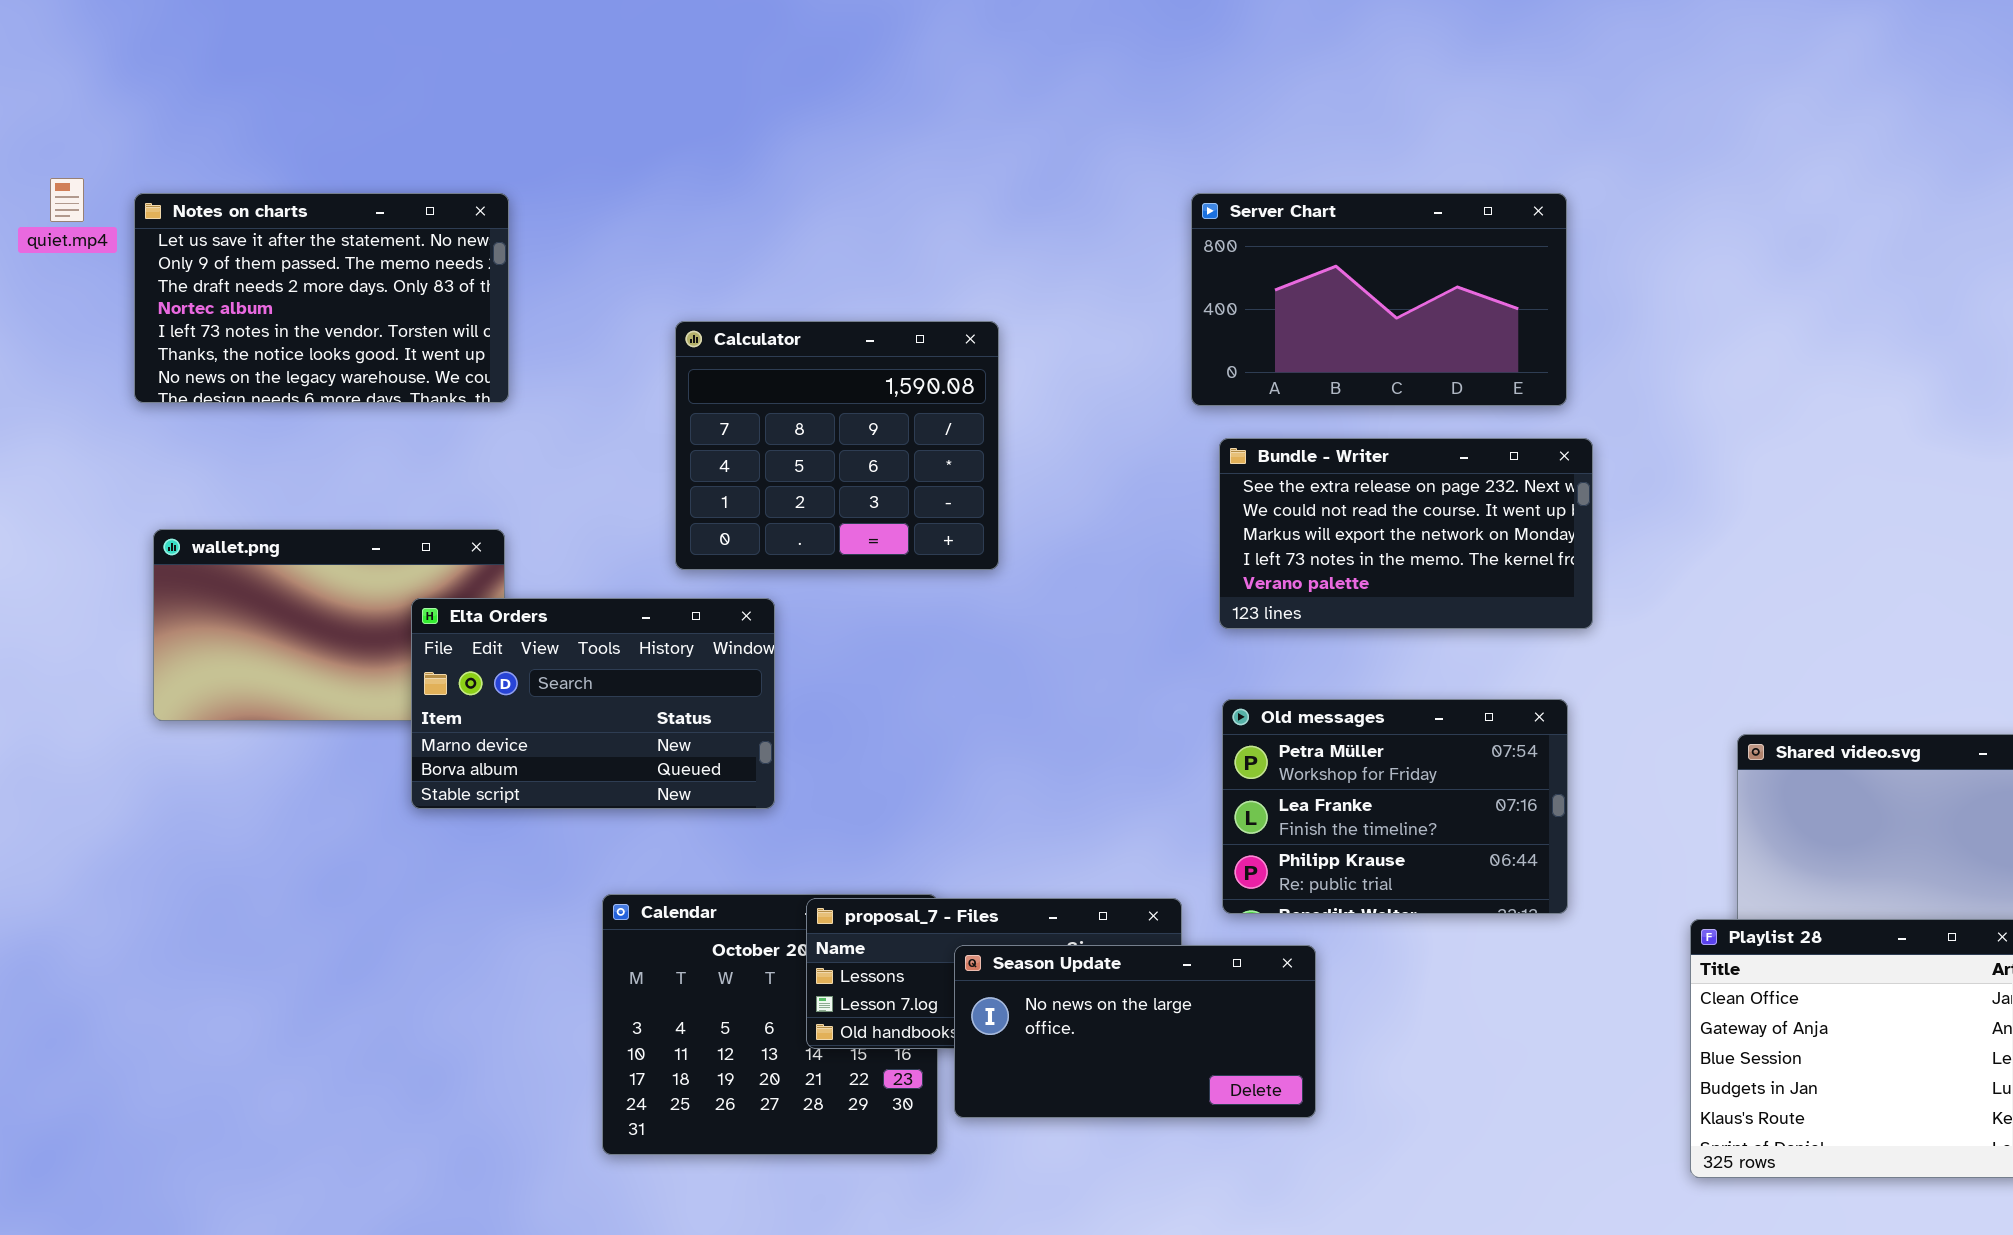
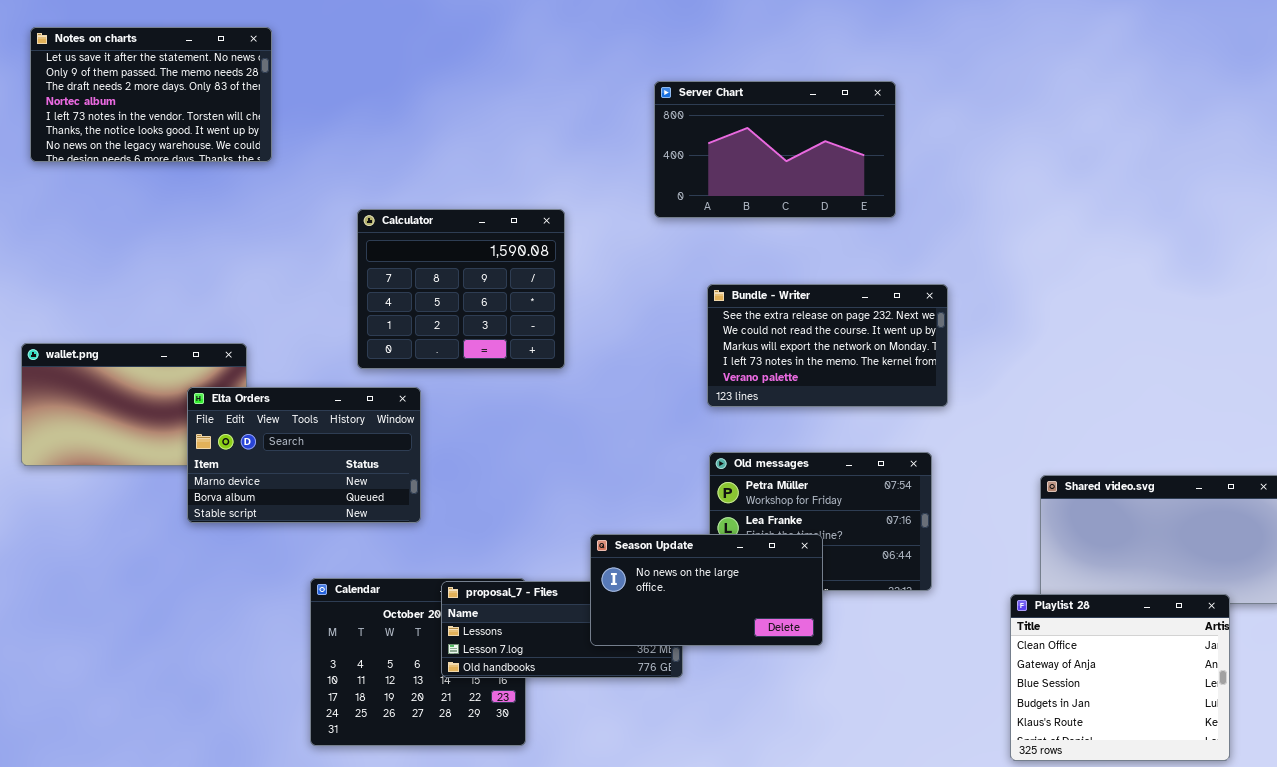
Notes on charts: [134,193,509,403] -> [30,27,272,162], moved
Server Chart: [1191,193,1567,406] -> [654,81,896,218], moved
Season Update: [954,945,1316,1118] -> [590,534,823,646], moved

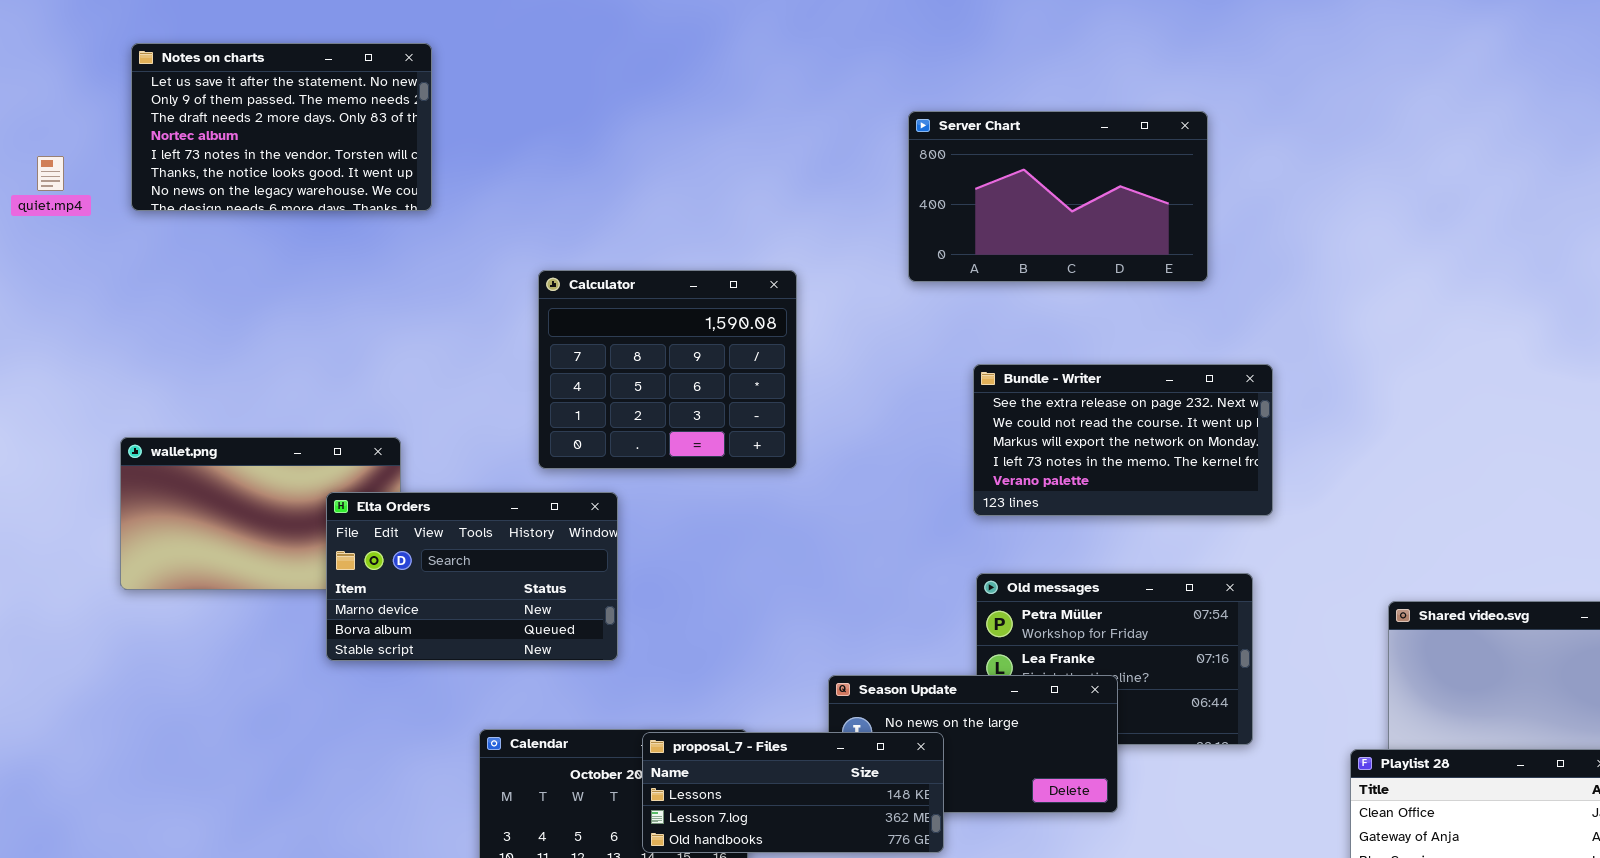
proposal_7 - Files: [441,581,683,678] -> [642,732,944,853], raised

